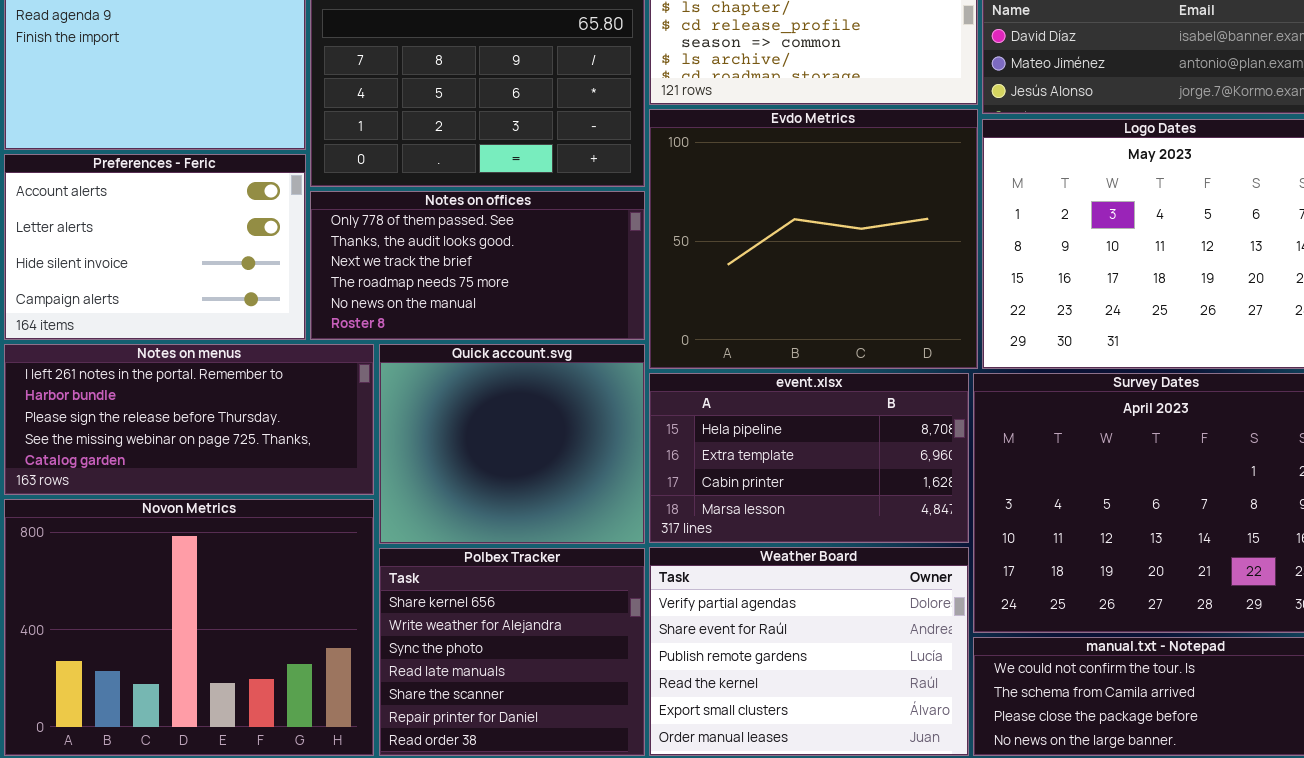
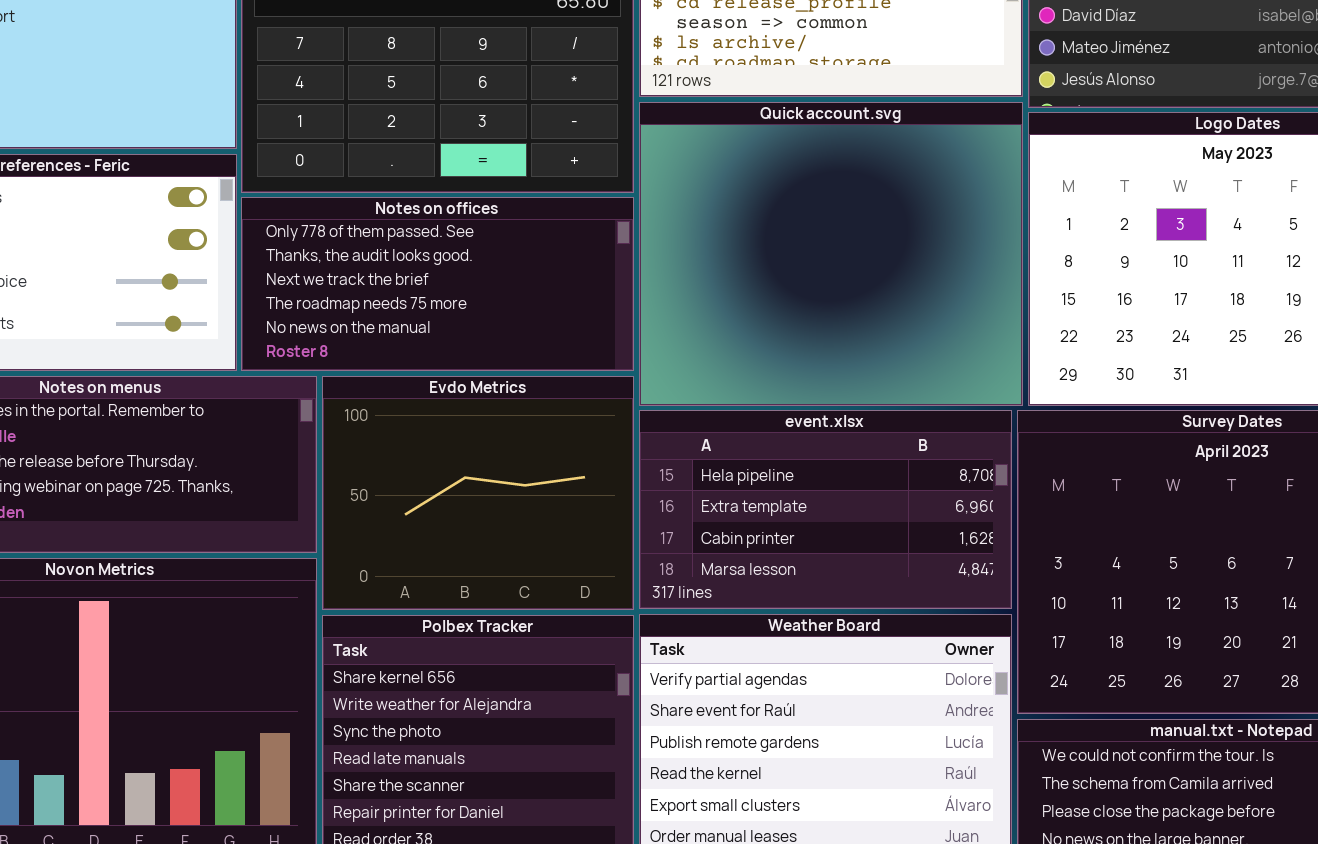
Evdo Metrics: [649,109,978,369] -> [322,376,634,610], moved, resized
Quick account.svg: [379,344,645,544] -> [639,102,1023,406], moved, resized

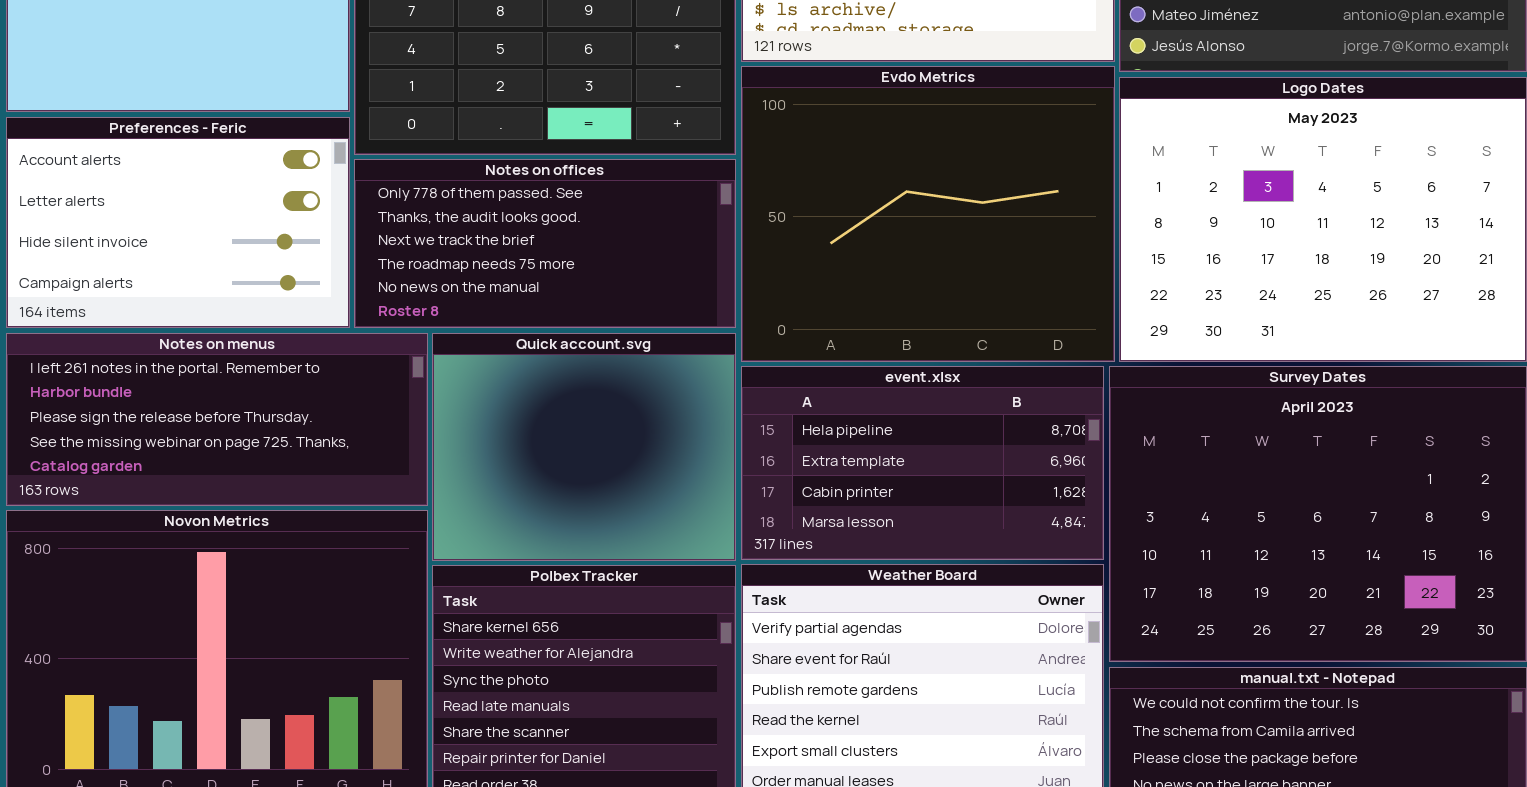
Quick account.svg: [639,102,1023,406] -> [432,333,736,561], moved, resized
Evdo Metrics: [322,376,634,610] -> [741,66,1115,362], moved, resized

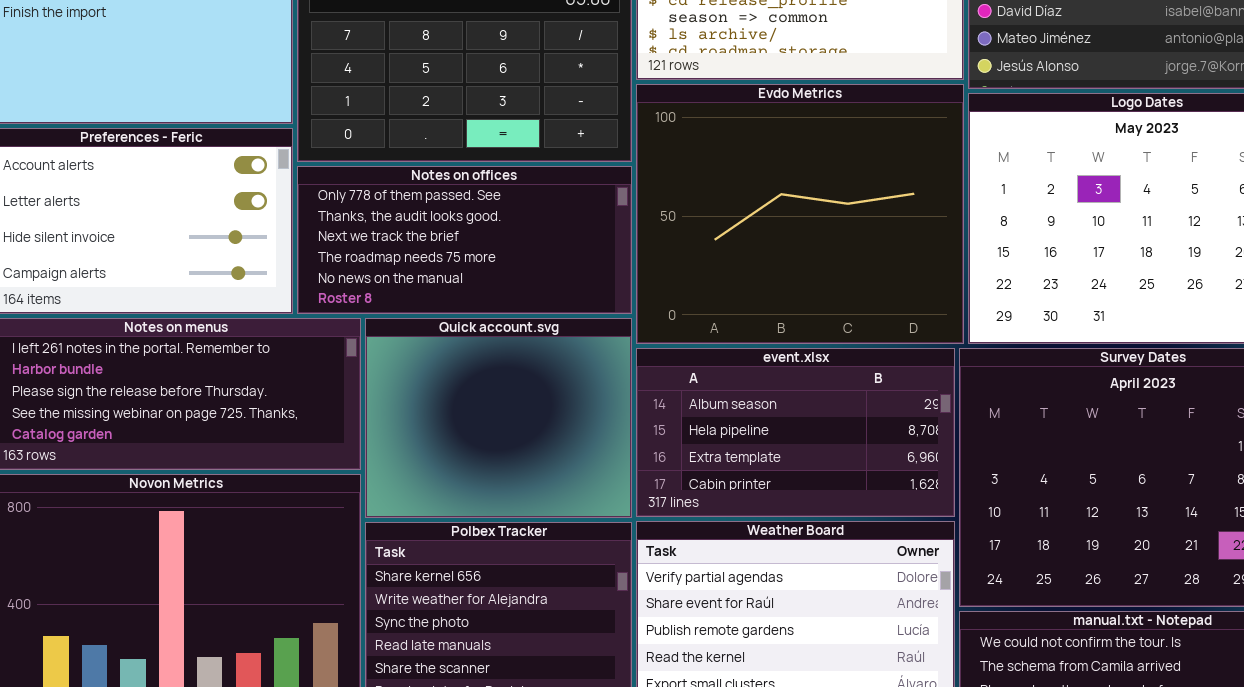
event.xlsx: [741,366,1104,560] -> [636,348,955,517], scrolled up 1 row

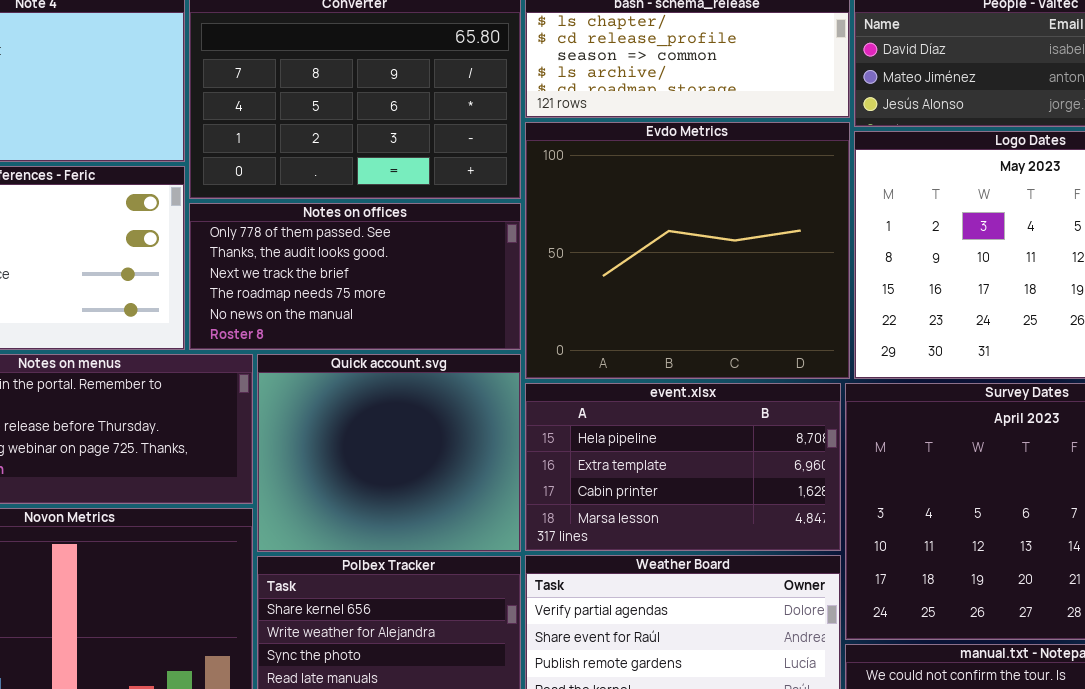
event.xlsx: [636,348,955,517] -> [525,383,841,551], scrolled down 1 row

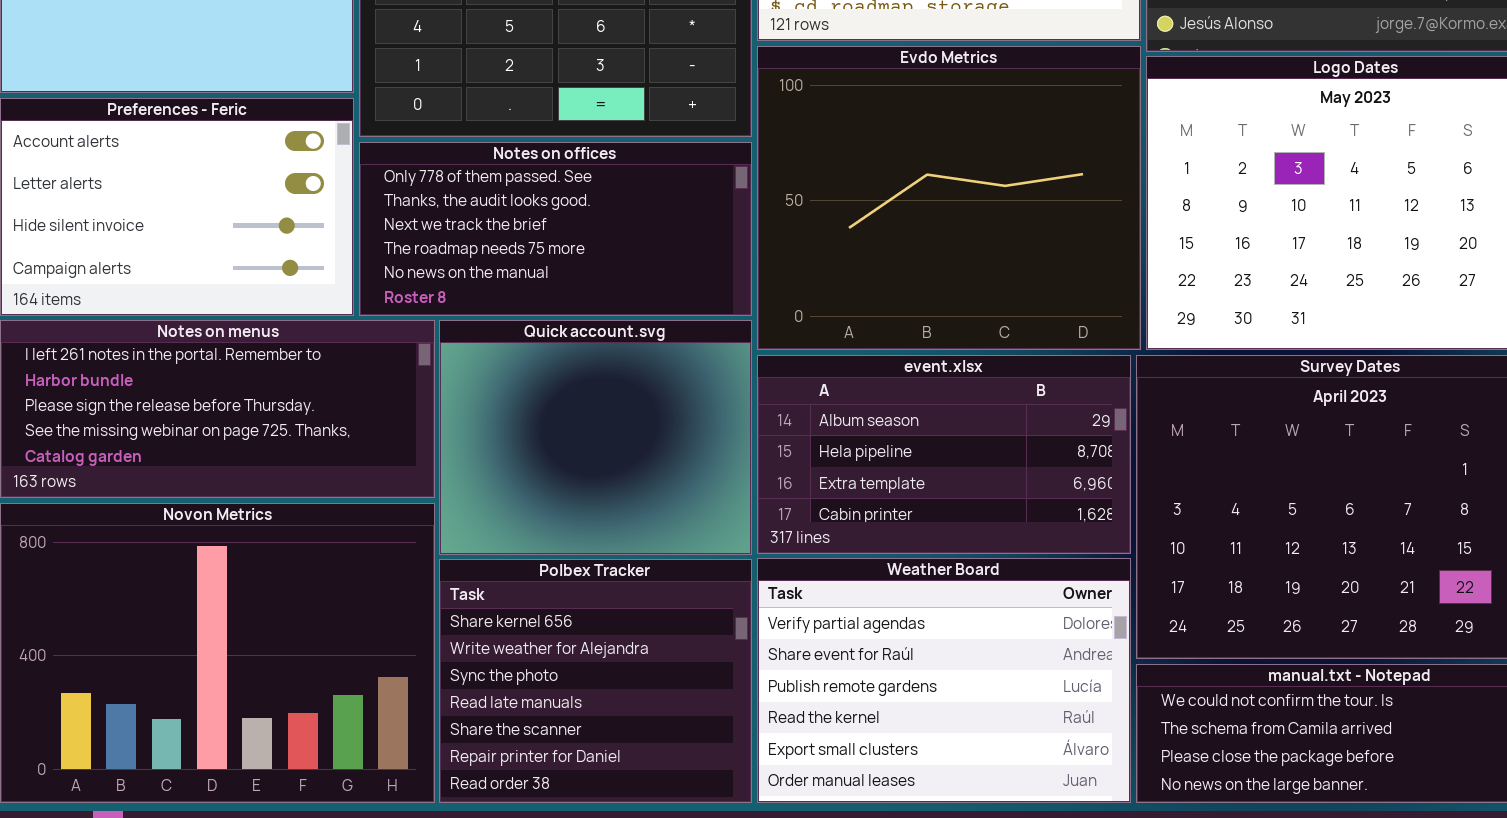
event.xlsx: [525,383,841,551] -> [757,355,1131,554], scrolled up 1 row

